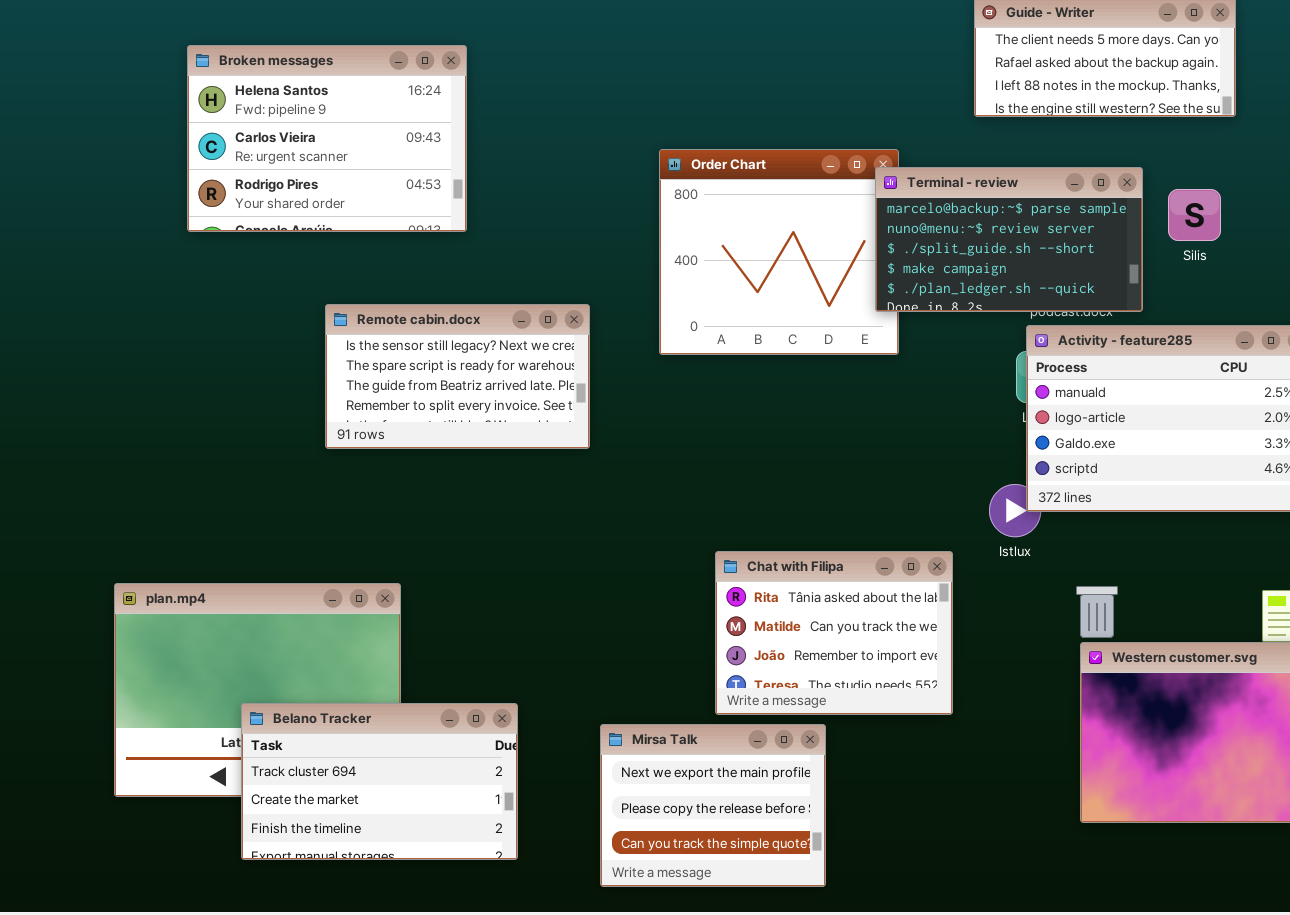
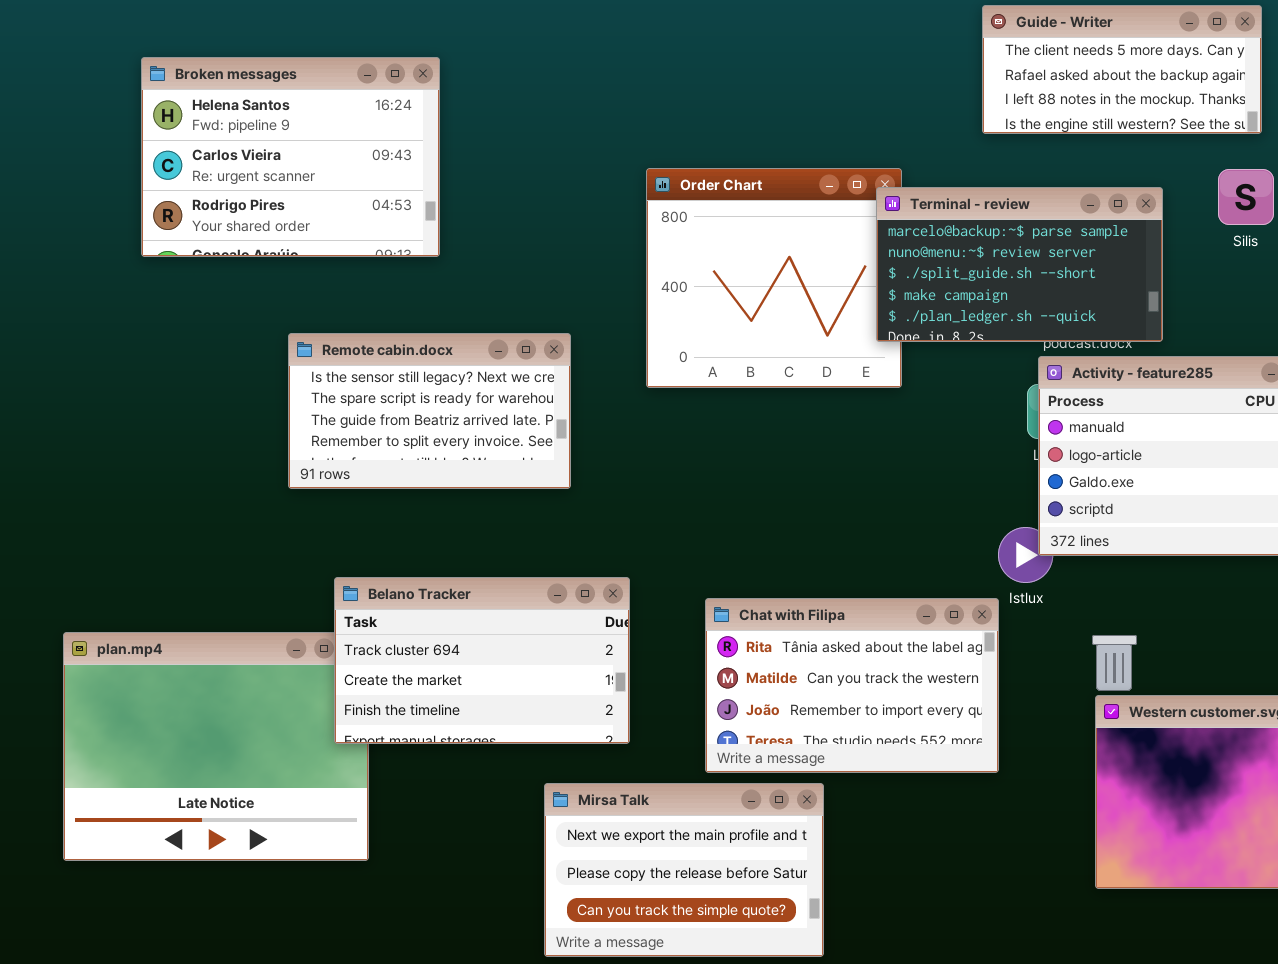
Silis: [1168,189,1221,241] -> [1218,169,1274,225], moved
Chat with Filipa: [715,551,953,715] -> [705,598,999,773], resized
Belano Tracker: [241,703,518,860] -> [334,577,630,744], moved
Mirsa Talk: [600,724,826,887] -> [544,783,824,957], resized

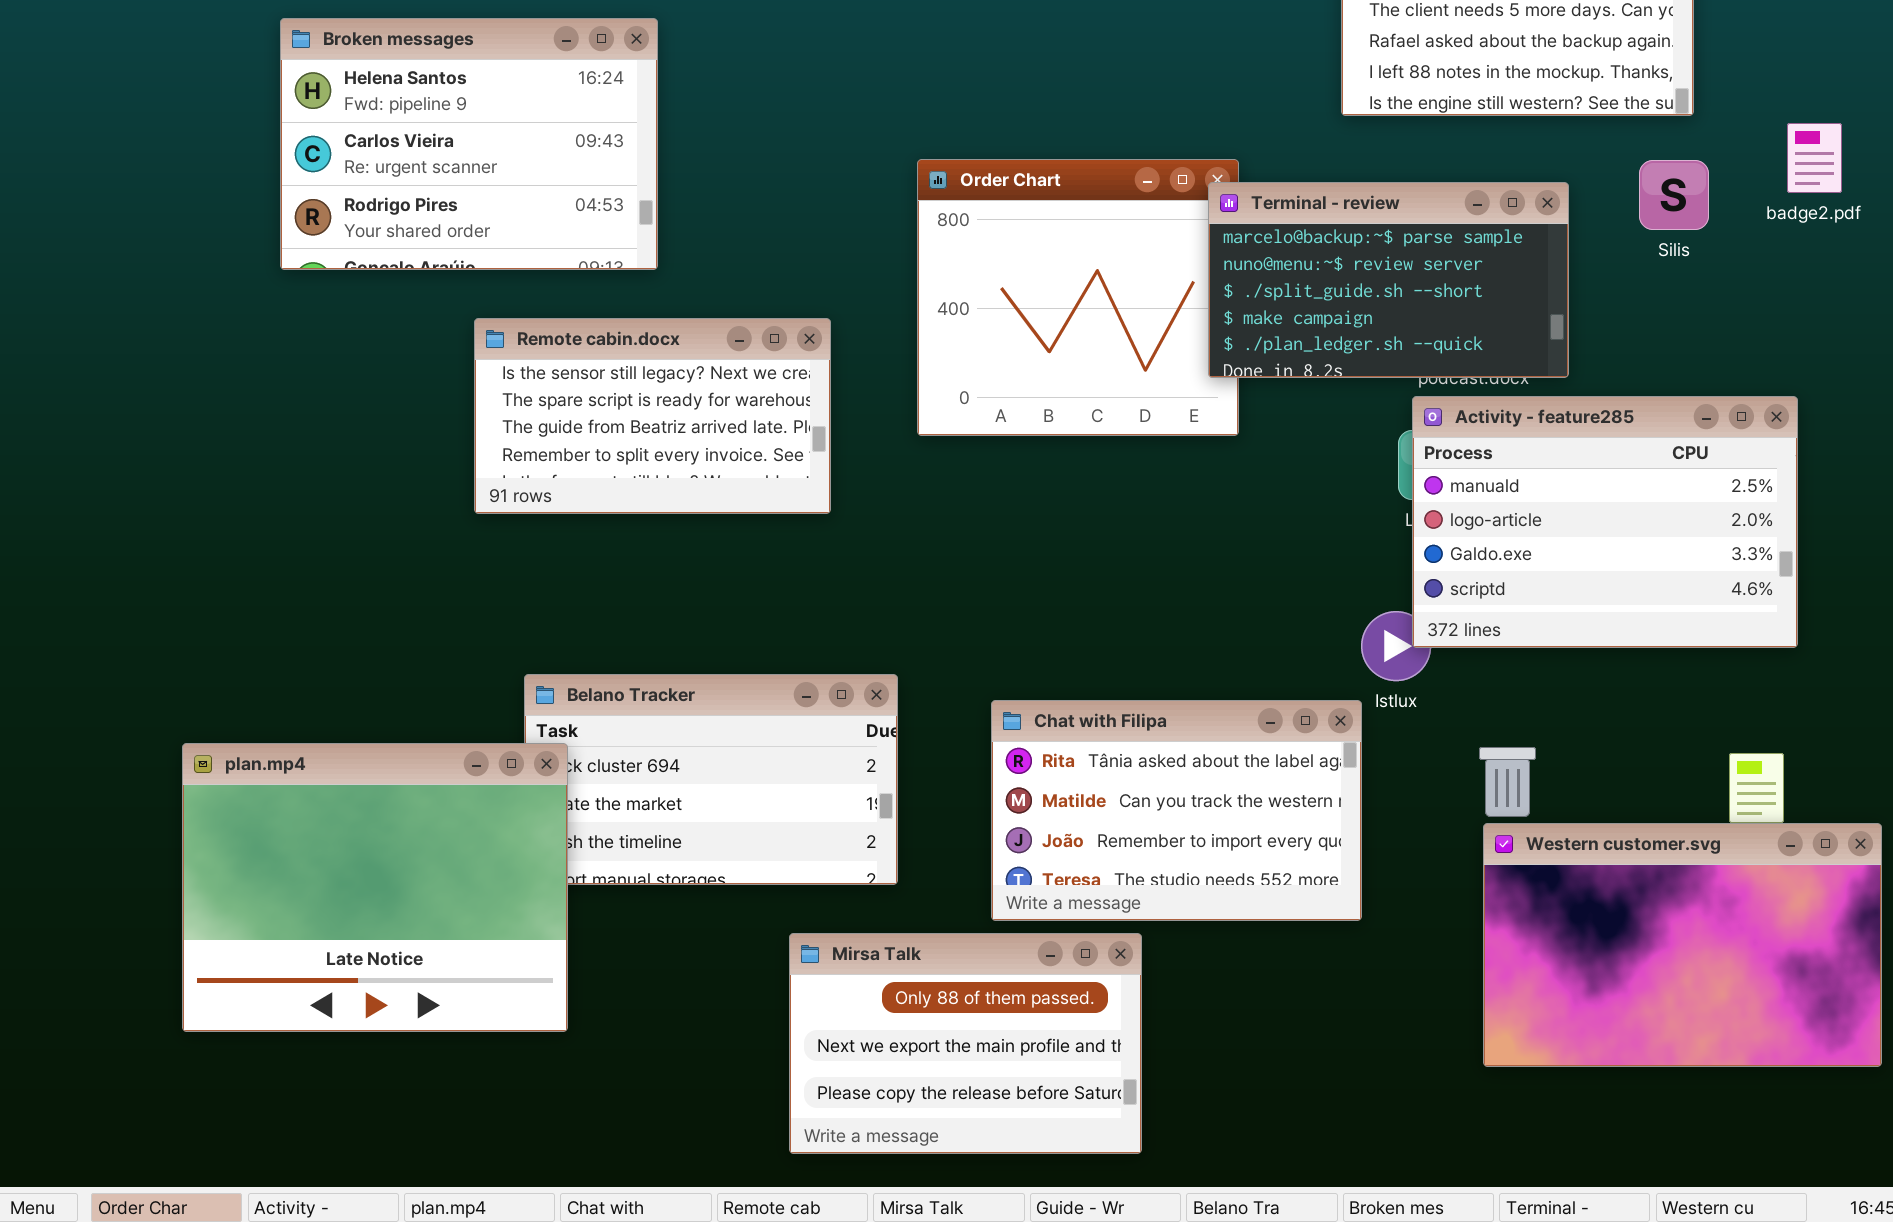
Remote cabin.docx: [288,333,571,489] -> [474,318,831,514], moved
plan.mp4: [63,632,369,861] -> [182,743,568,1032], raised
Mirsa Talk: [544,783,824,957] -> [789,933,1142,1154], scrolled up 1 row

